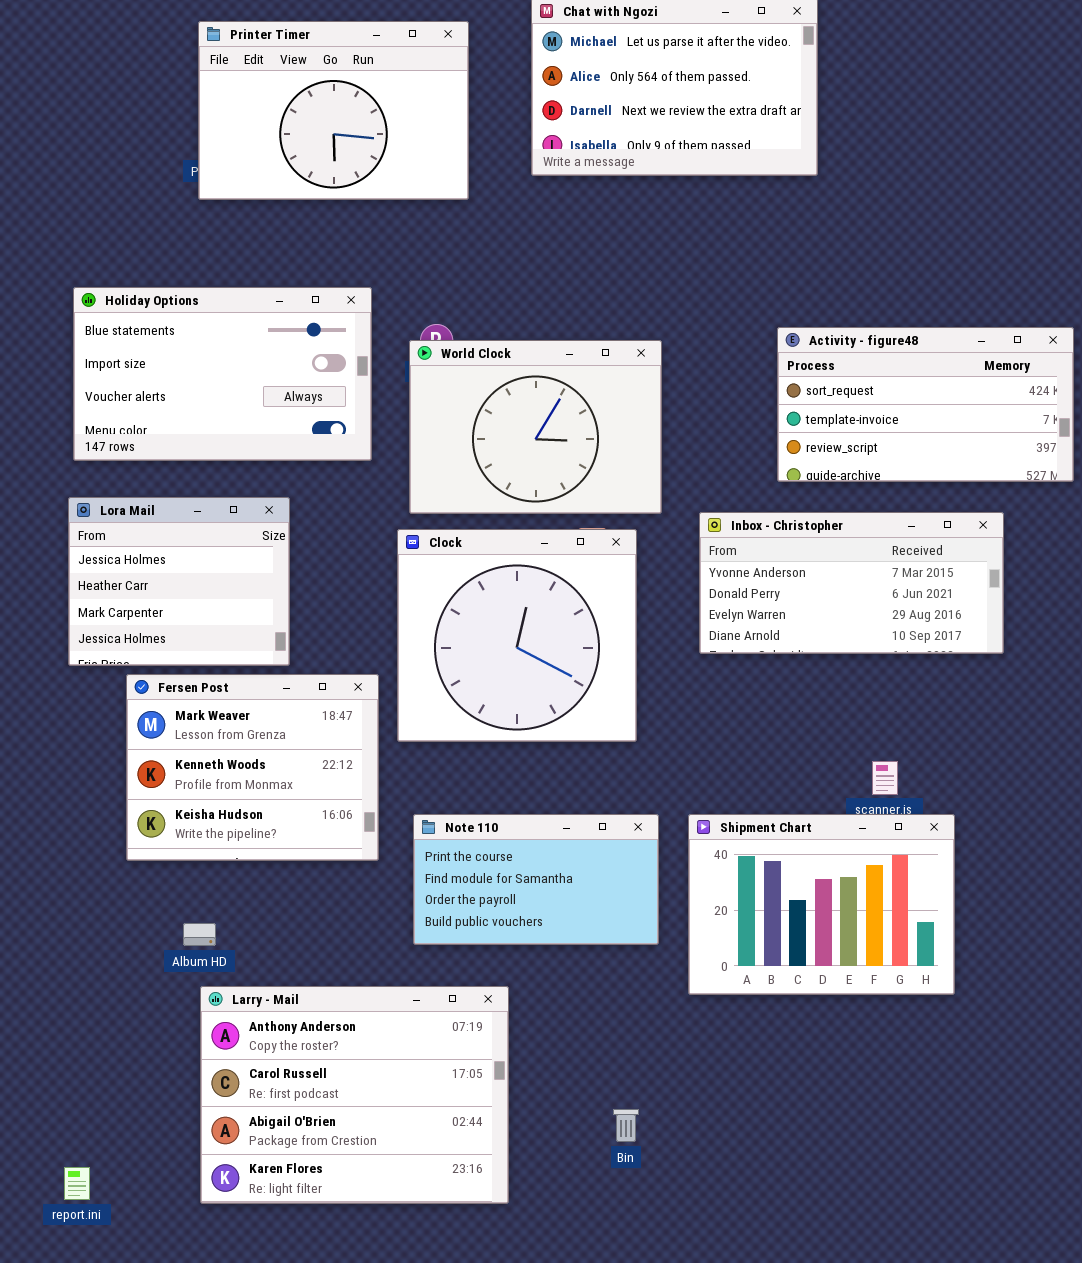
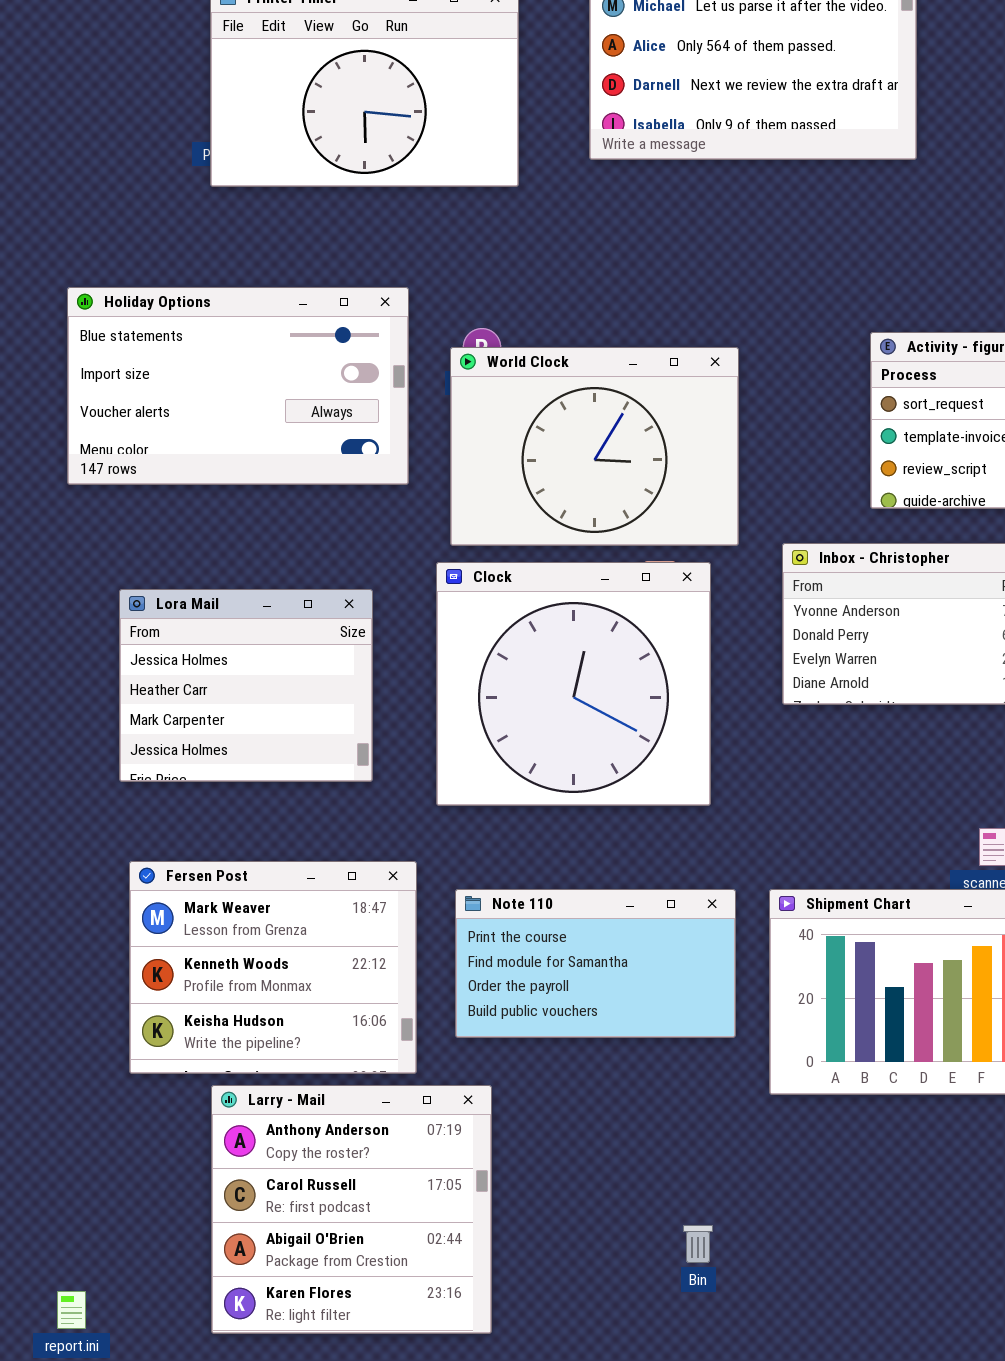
Lora Mail: [68,497,290,666] -> [119,589,373,782], moved
Fersen Post: [126,674,379,861] -> [129,861,417,1074], moved
Larry - Mail: [200,986,509,1204] -> [211,1085,492,1334], resized

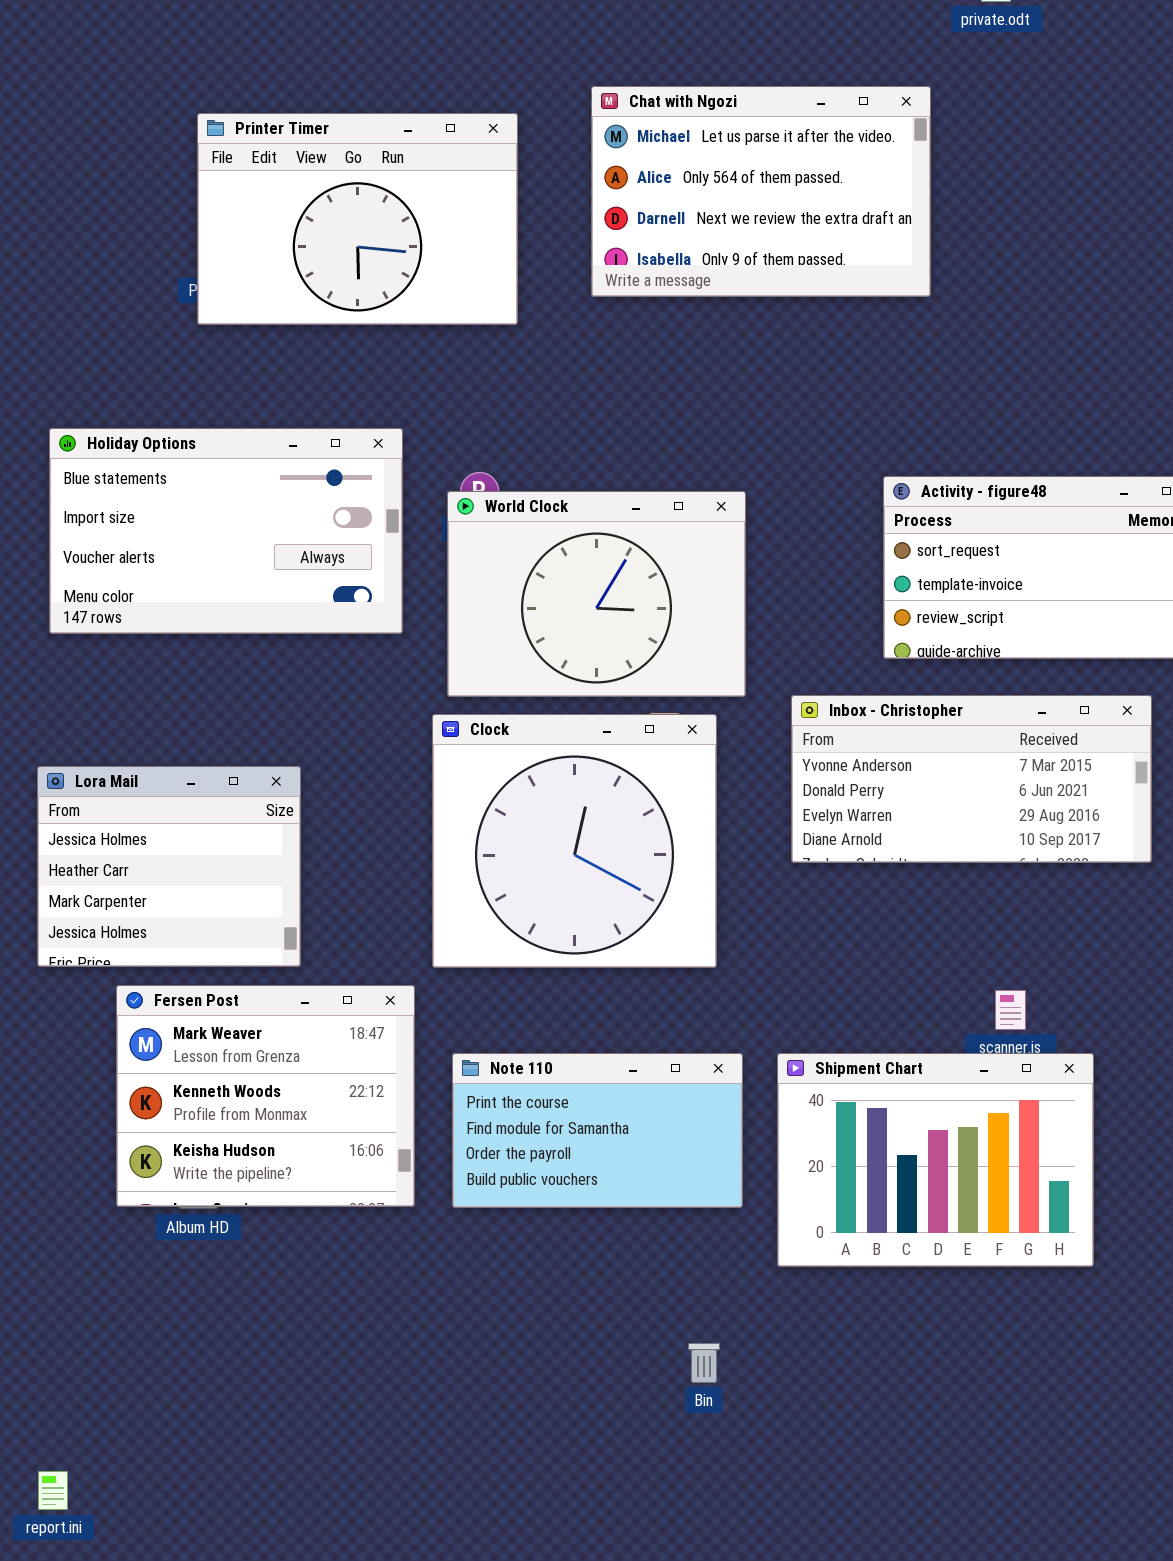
Lora Mail: [119,589,373,782] -> [37,766,301,967], moved
Fersen Post: [129,861,417,1074] -> [116,985,415,1207], moved
Larry - Mail: [211,1085,492,1334] -> none, closed
Bin: [683,1225,713,1263] -> [688,1343,720,1383], moved

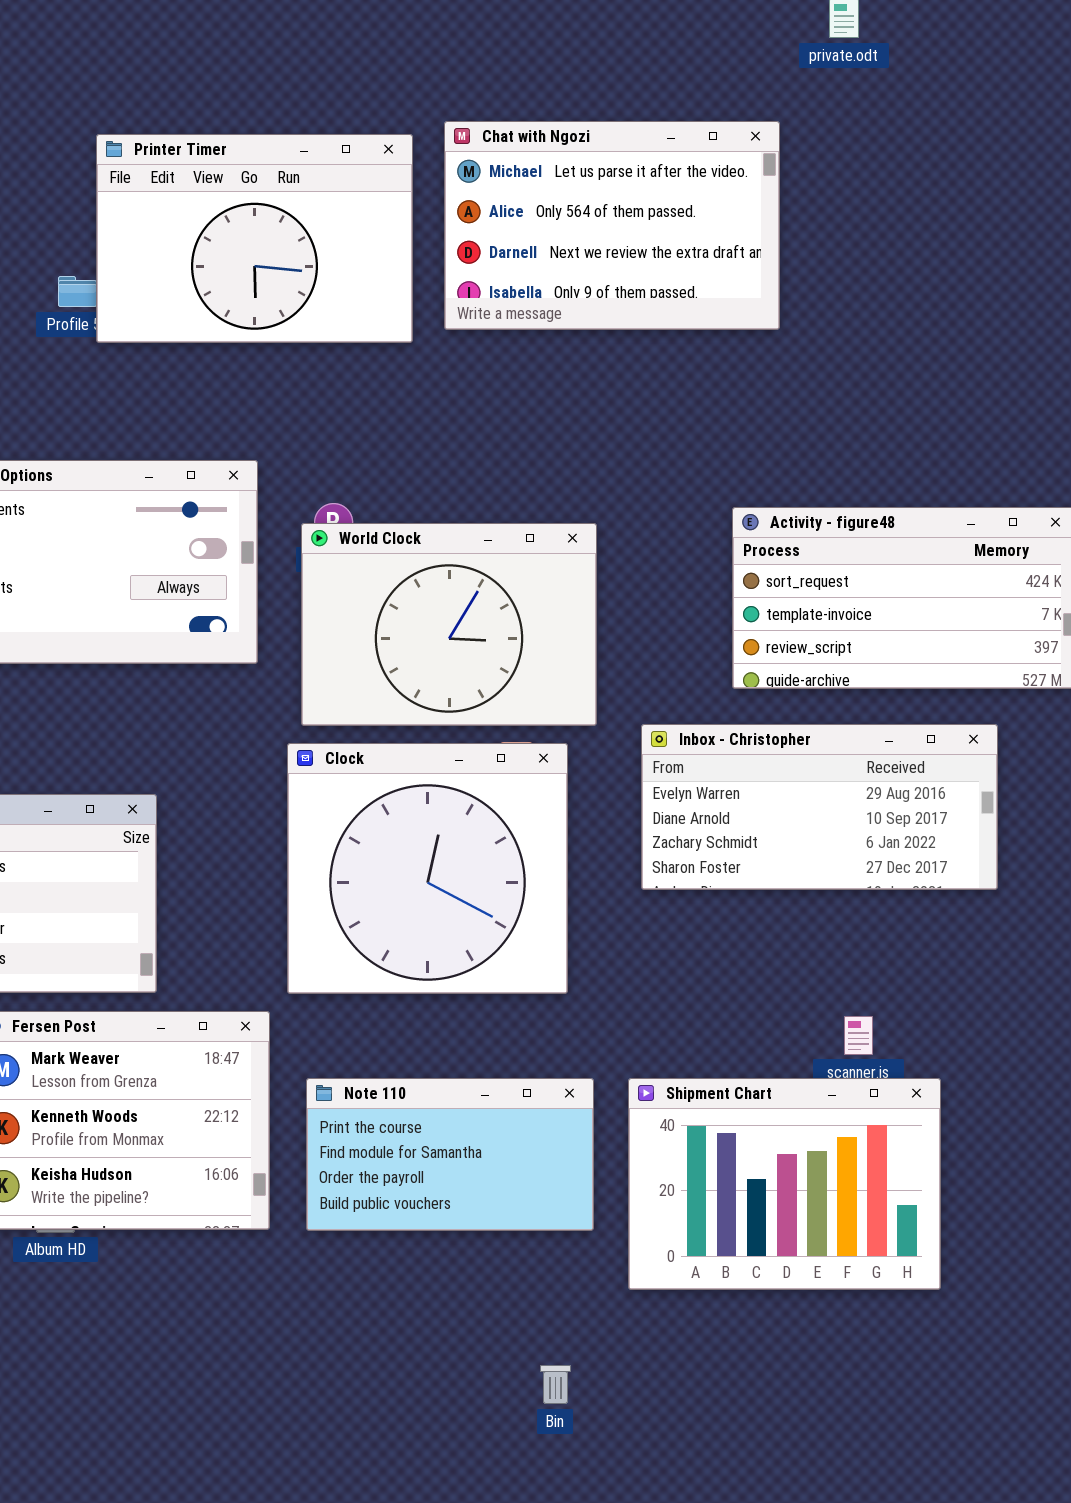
Printer Timer: [197,113,518,325] -> [96,134,413,343], moved
Inbox - Christopher: [791,695,1152,863] -> [641,724,998,890], scrolled down 2 rows

